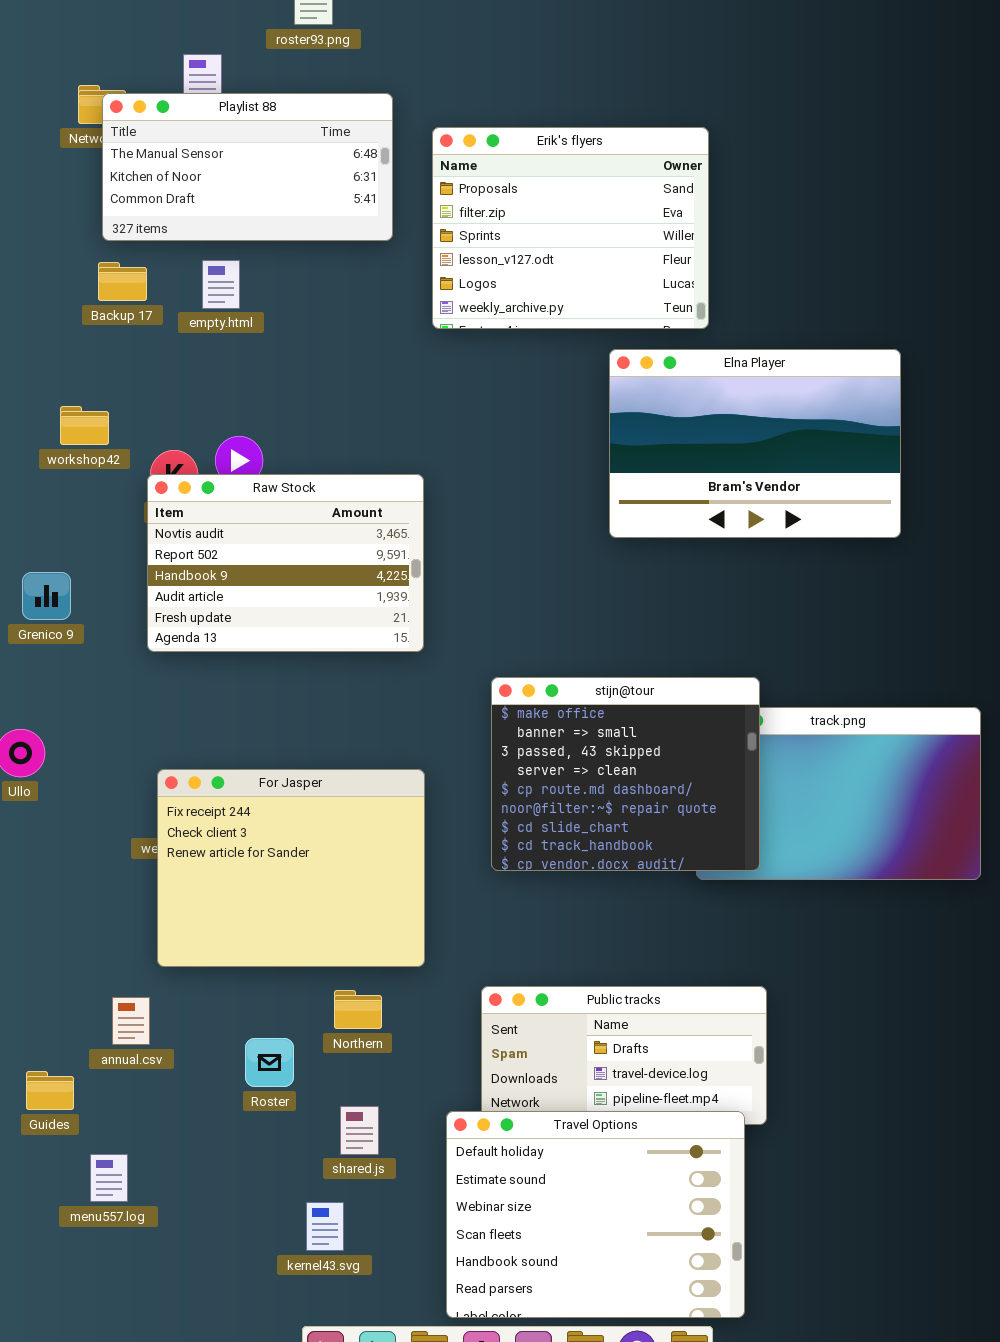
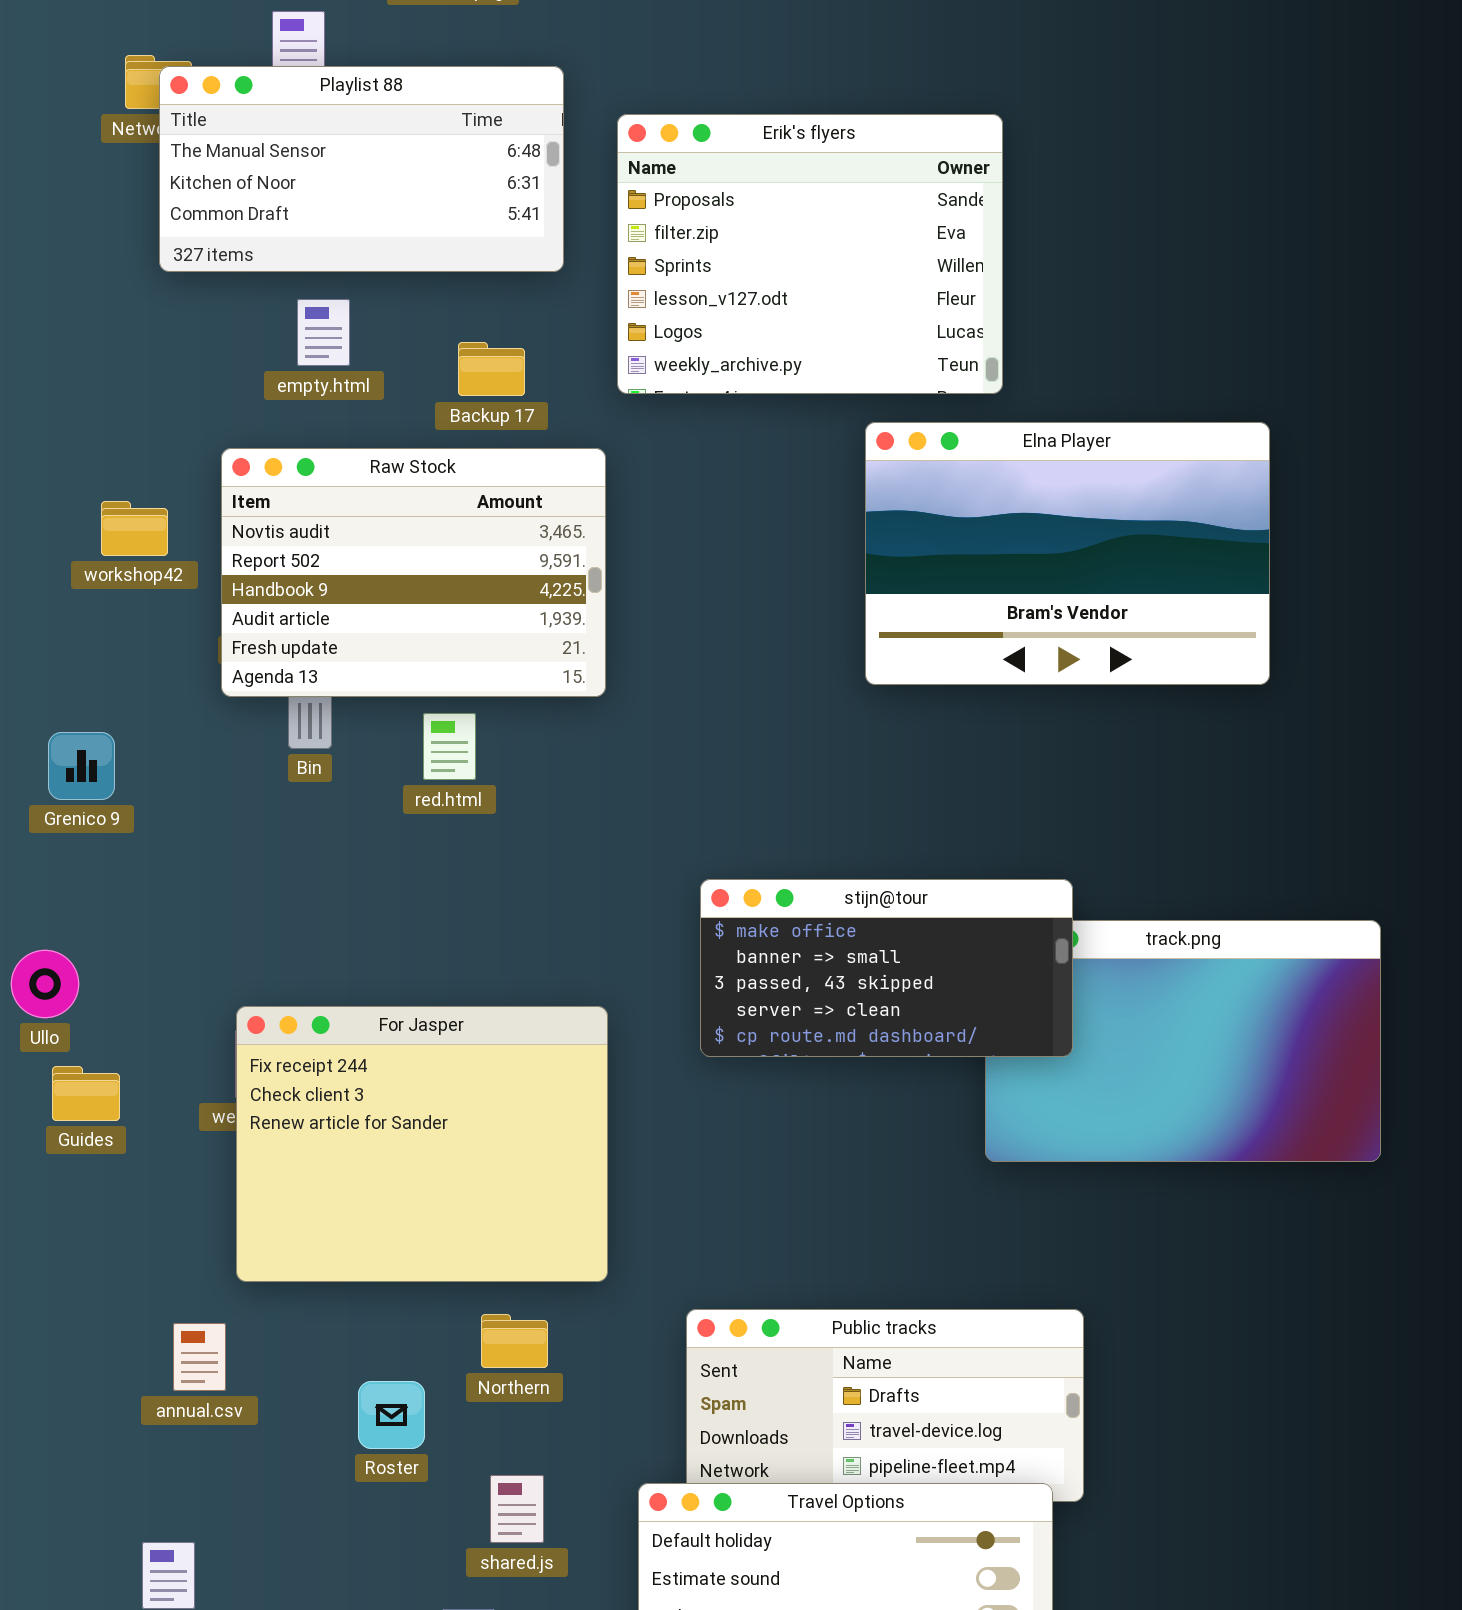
Backup 17: [98,262,147,301] -> [458,342,525,396], moved
Raw Stock: [147,474,424,652] -> [221,448,606,697], moved
stijn@tour: [491,677,760,871] -> [700,879,1073,1057], resized
Guides: [26,1071,74,1110] -> [52,1066,120,1121], moved

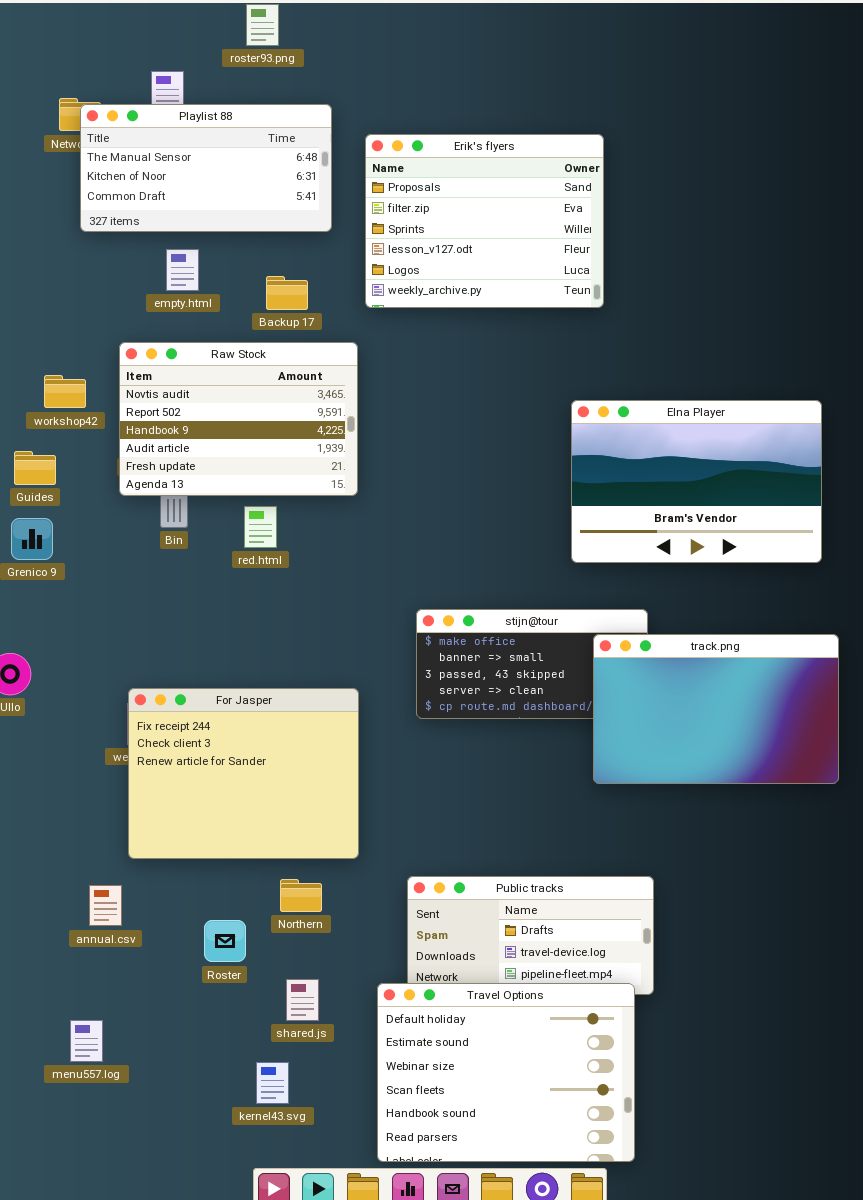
Elna Player: [865,422,1270,685] -> [571,400,822,563], moved
track.png: [985,920,1381,1162] -> [593,634,839,784], raised
Guides: [52,1066,120,1121] -> [14,451,56,485], moved

